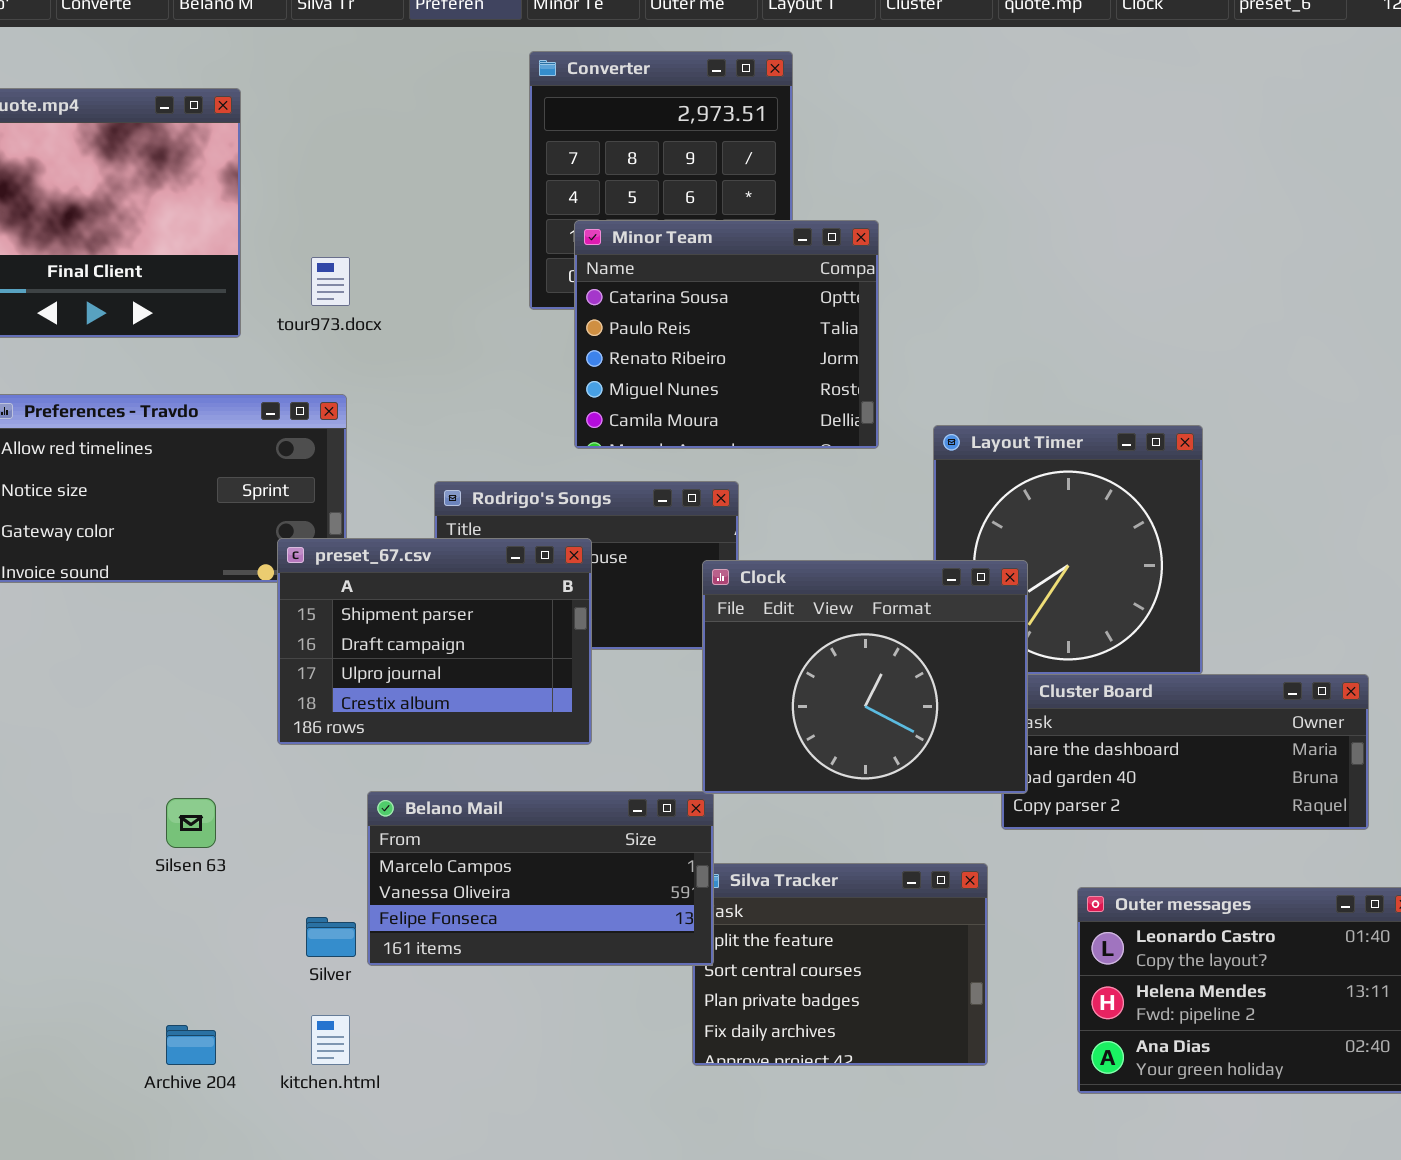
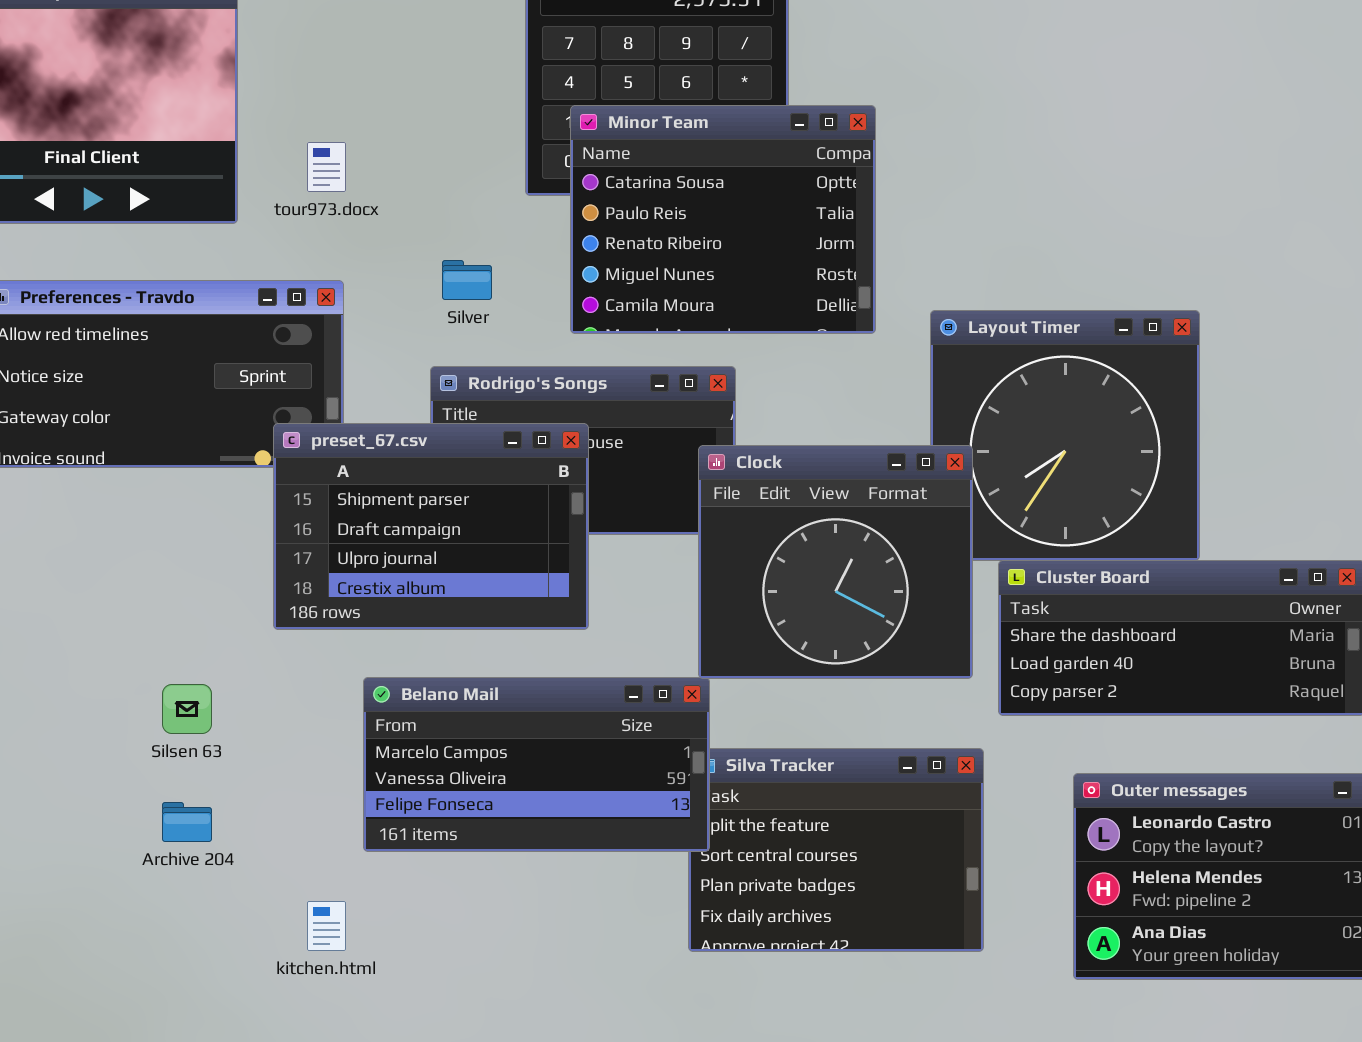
Clock: [702,560,1028,794] -> [698,445,973,679], resized
Silver: [306,917,356,957] -> [442,260,492,300], moved
Archive 204: [166,1025,216,1065] -> [162,802,212,842], moved

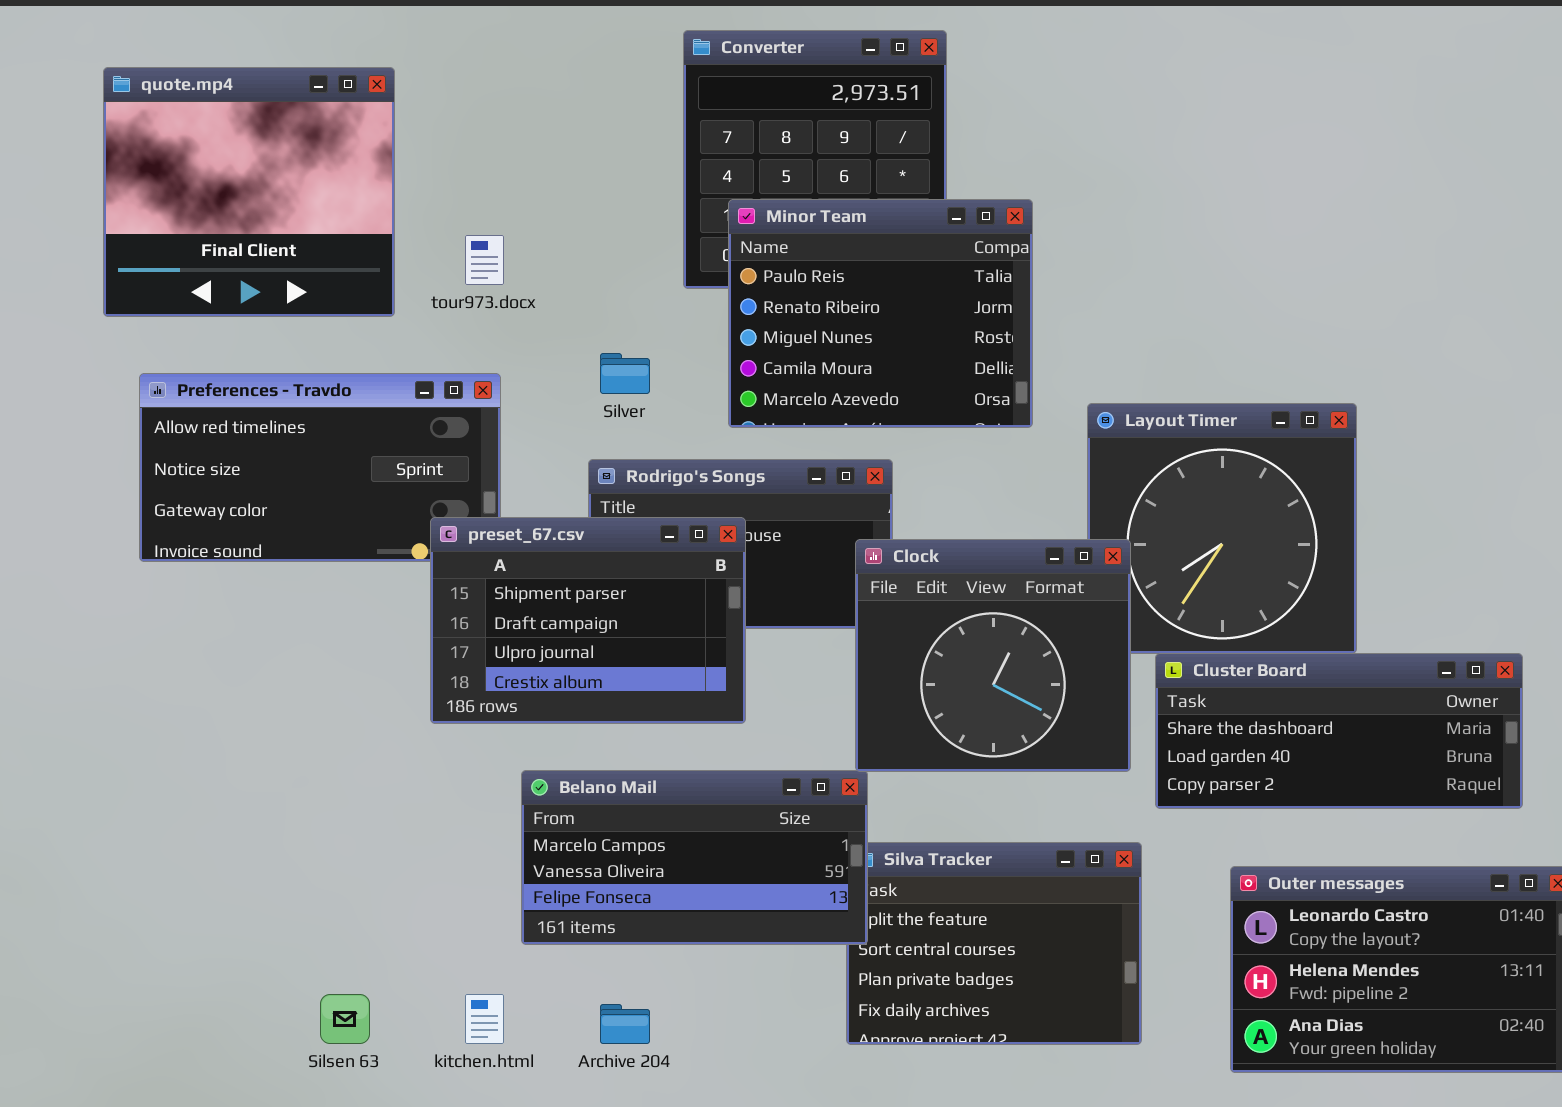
Minor Team: [570,105,876,334] -> [728,199,1033,428], scrolled down 1 row
Silsen 63: [162,684,212,734] -> [320,994,370,1044], moved
Archive 204: [162,802,212,842] -> [600,1004,650,1044], moved

